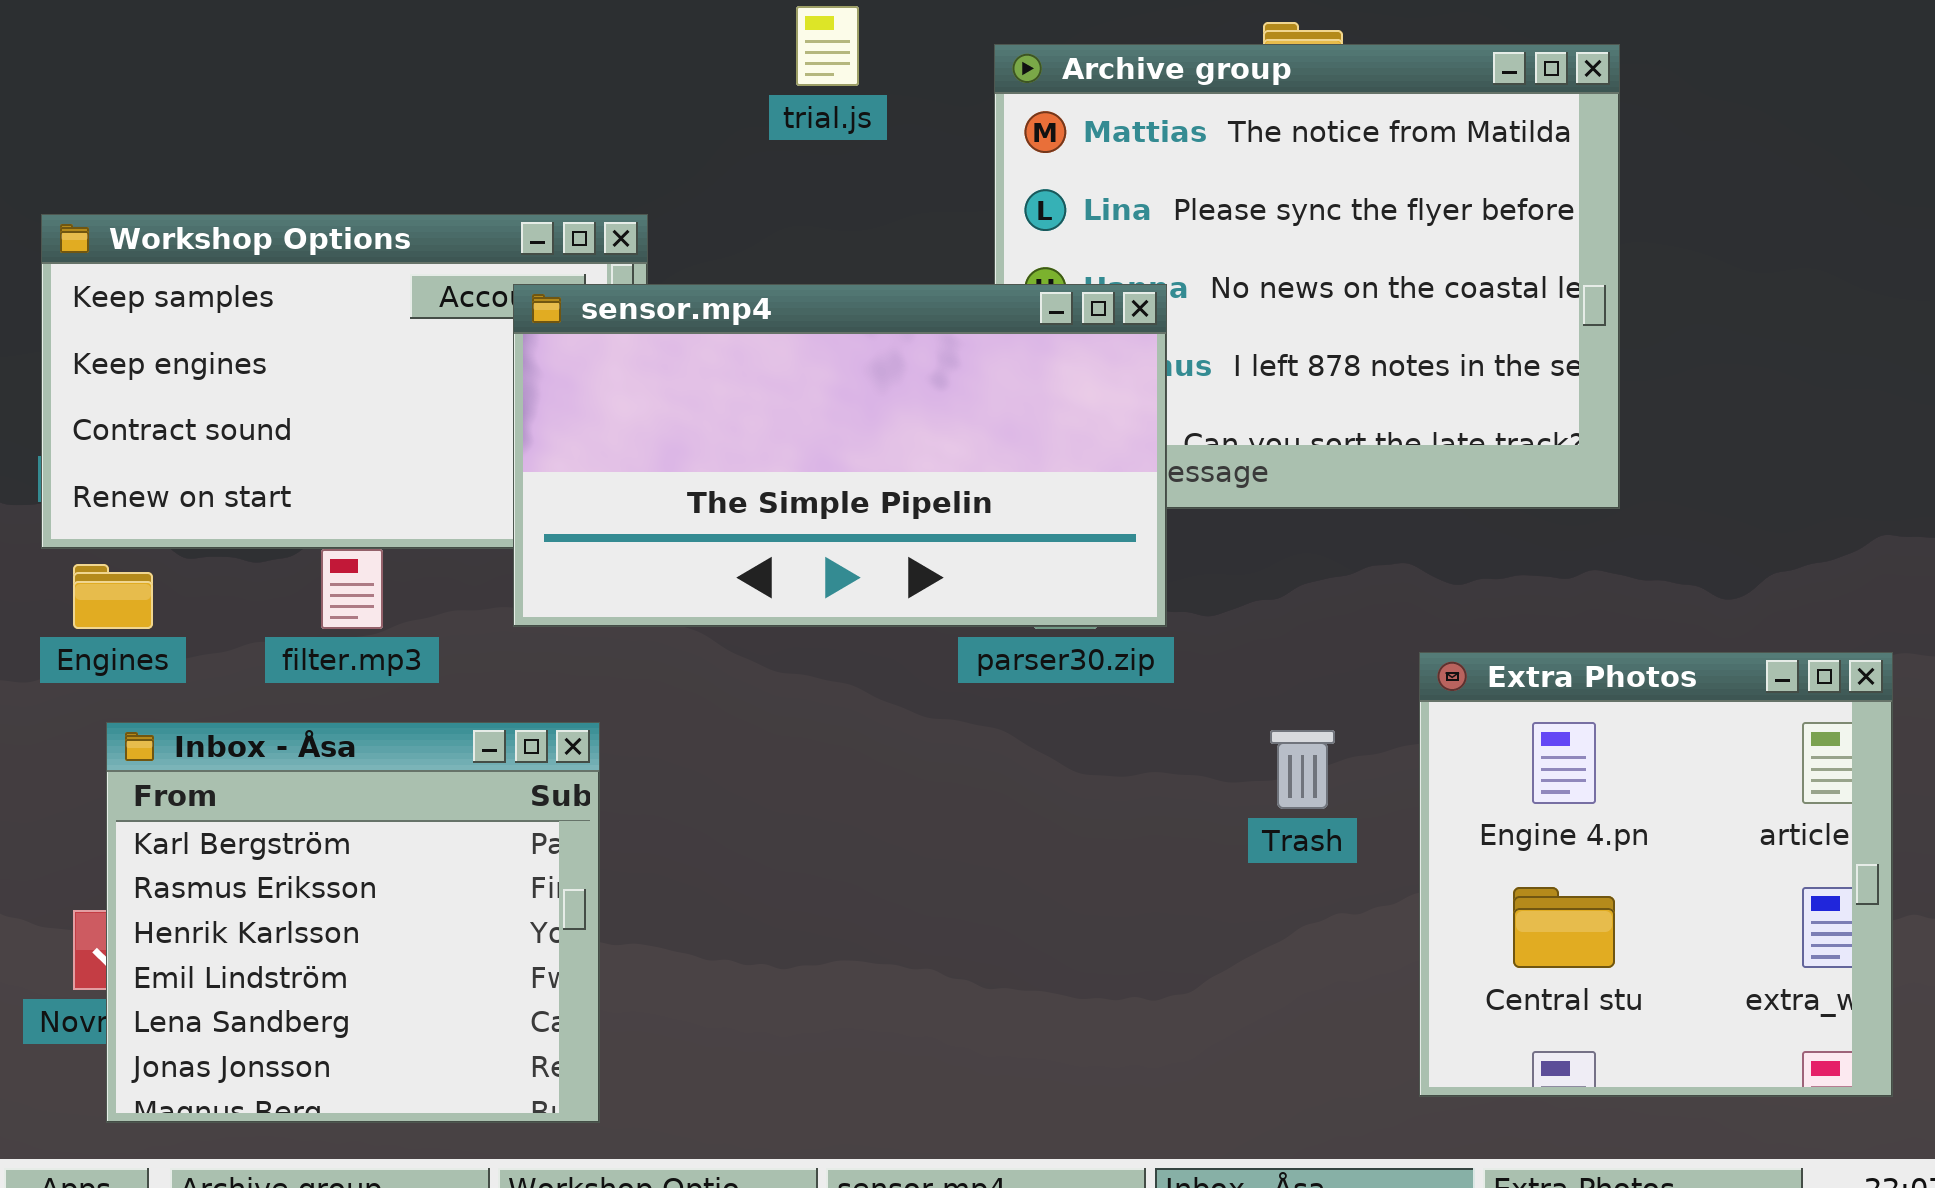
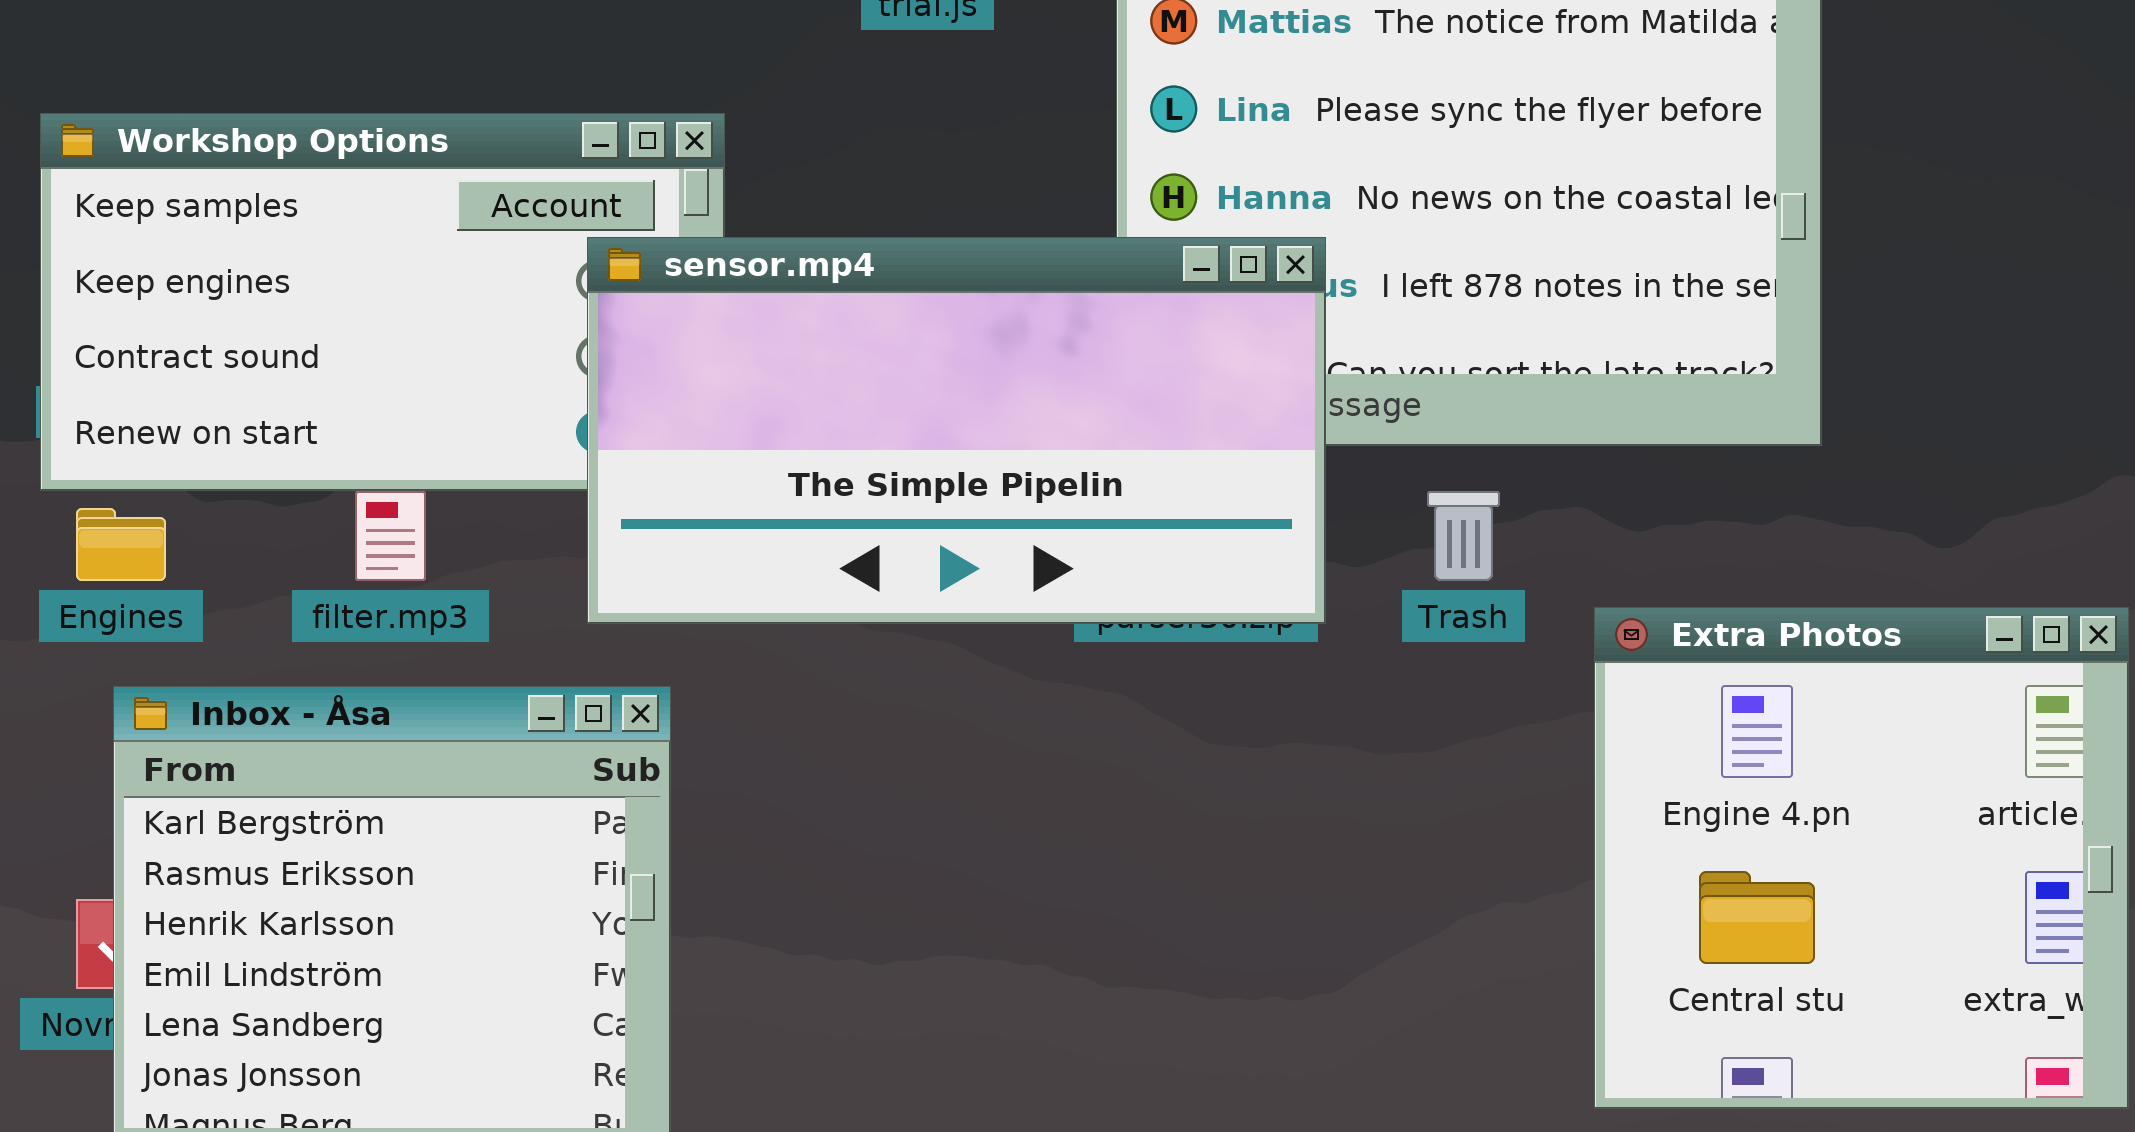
sensor.mp4: [513,284,1167,627] -> [587,237,1326,624], moved
Trash: [1270,730,1335,809] -> [1427,491,1500,581], moved

